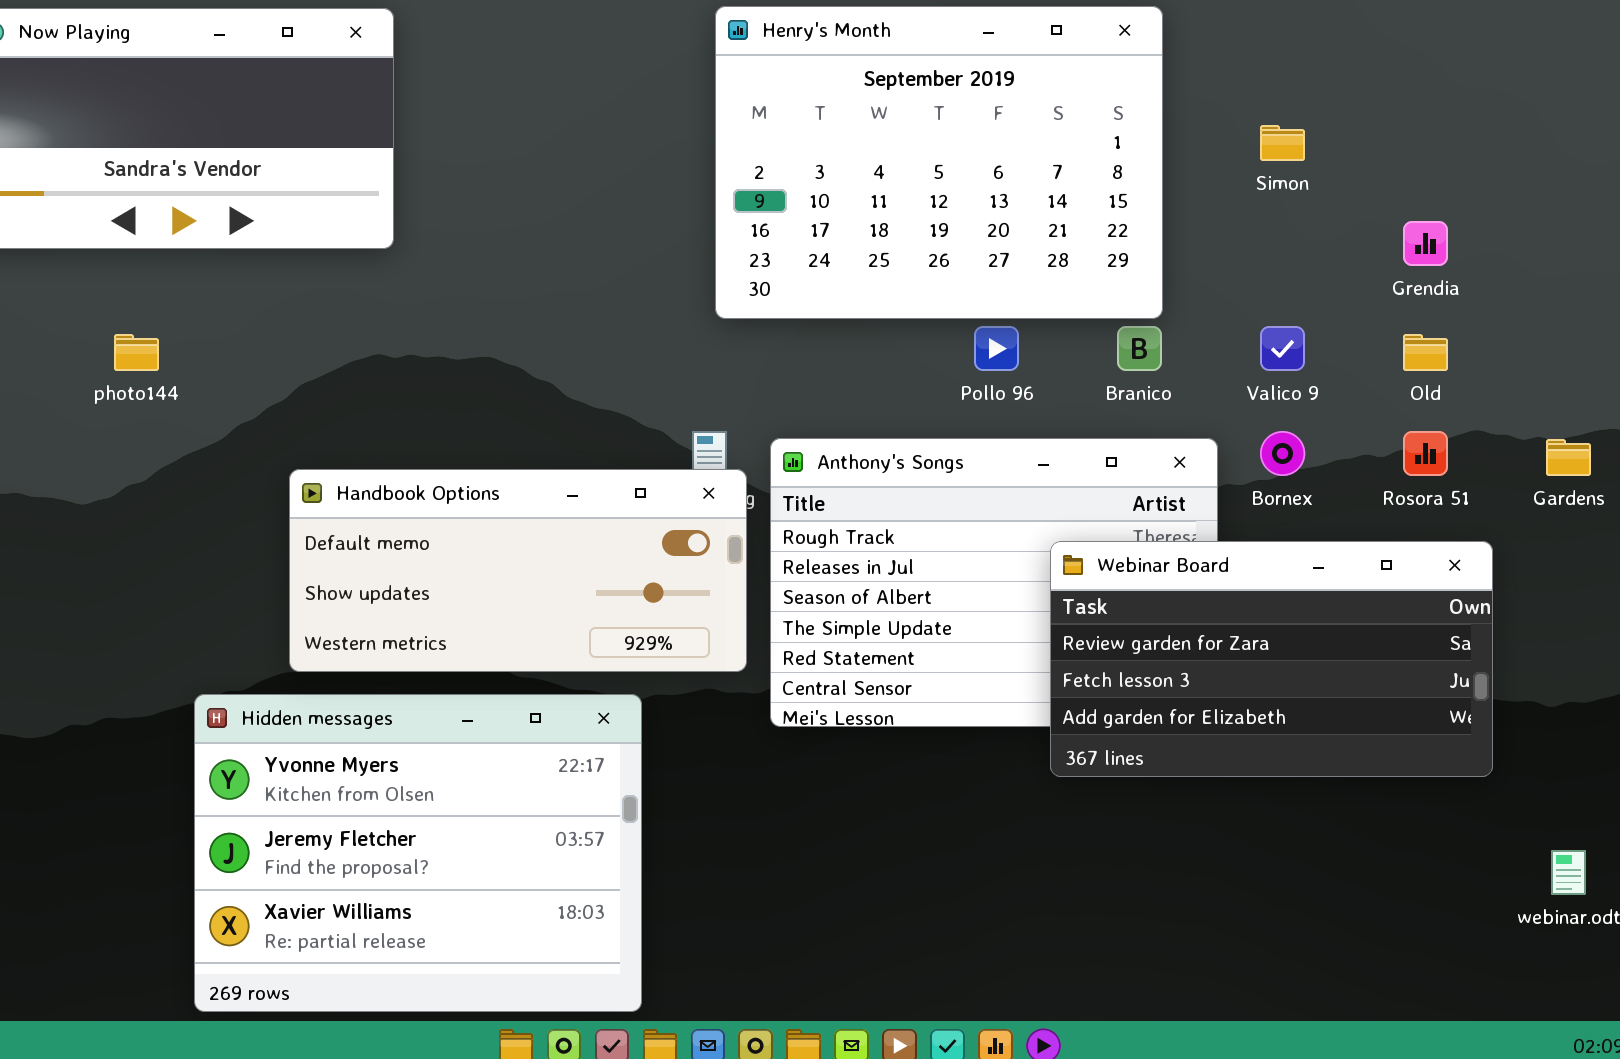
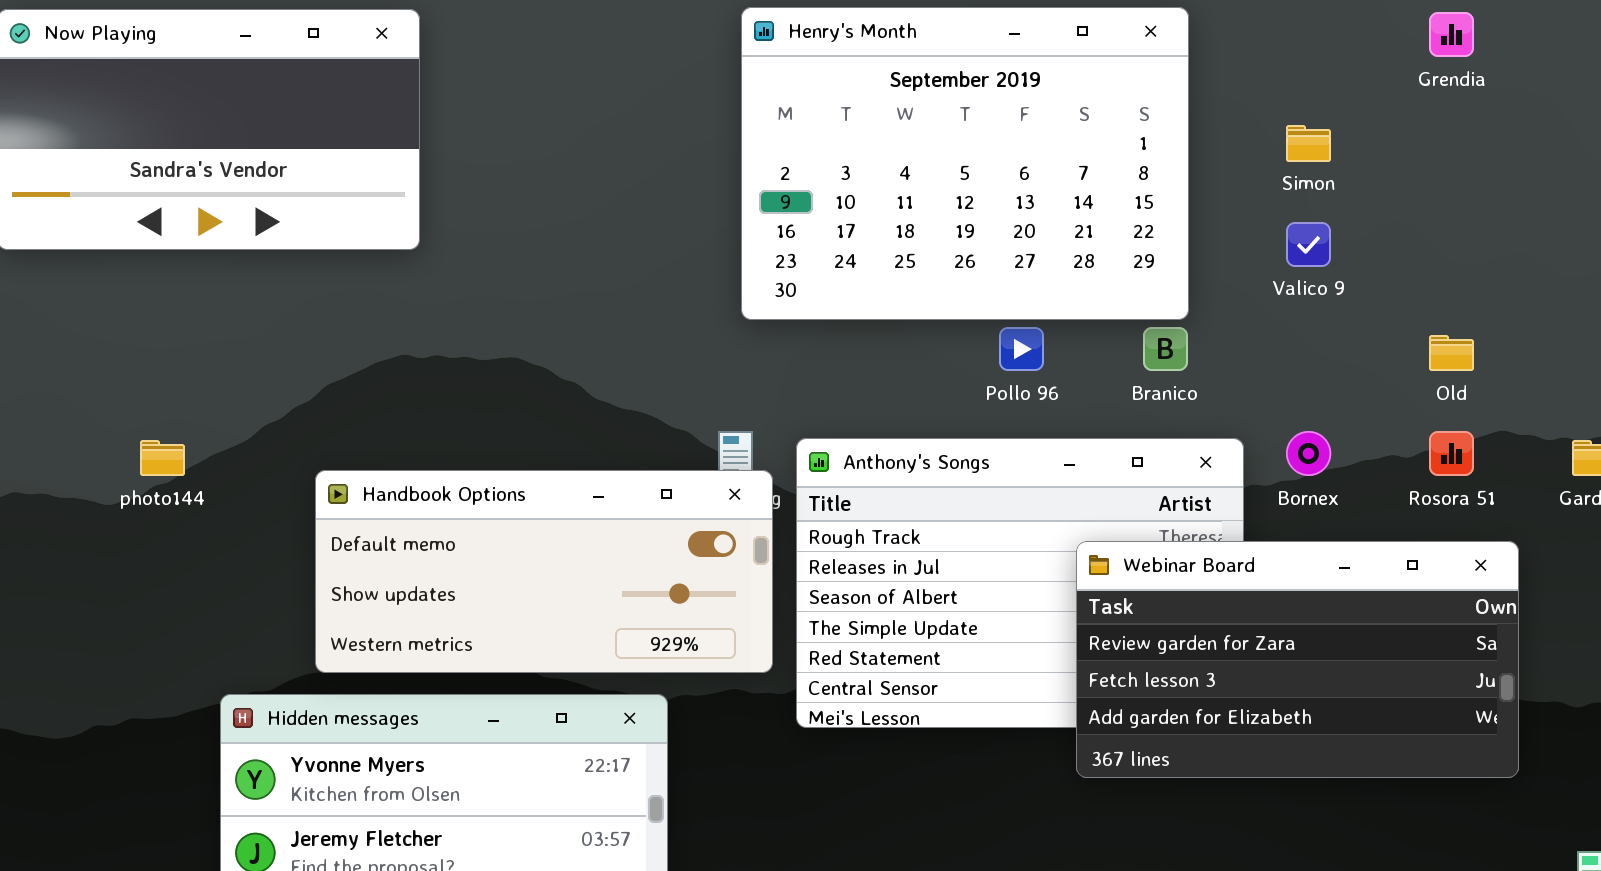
Grendia: [1403,221,1448,266] -> [1429,12,1474,57], moved
Valico 9: [1260,326,1305,371] -> [1286,222,1331,267], moved
photo144: [114,334,159,371] -> [140,440,185,476], moved

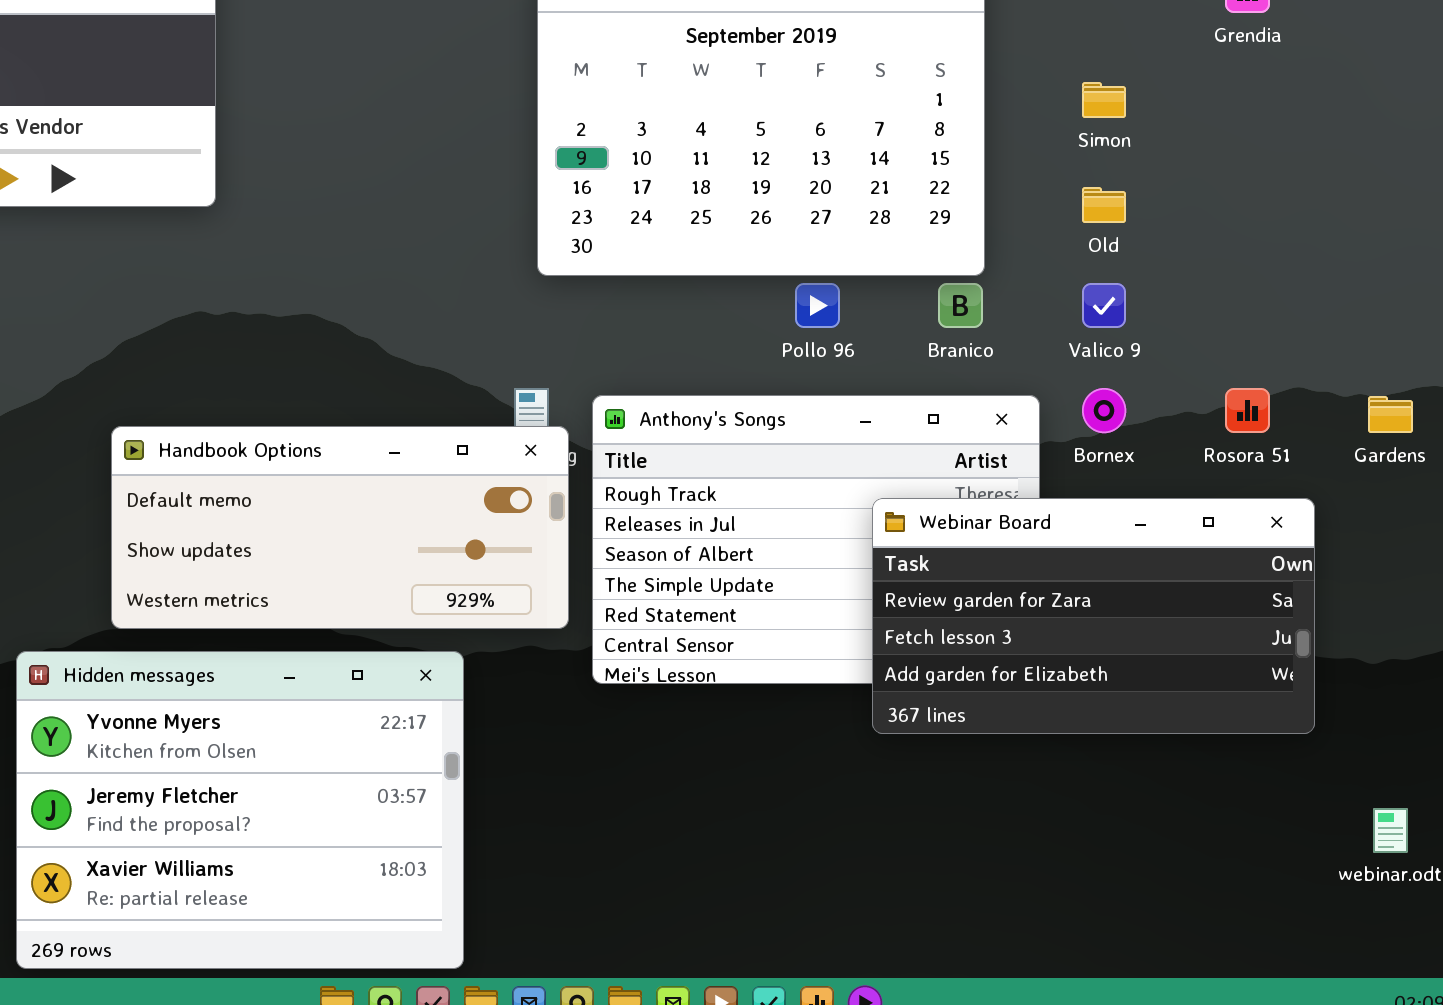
Valico 9: [1286,222,1331,267] -> [1082,283,1126,328], moved
Old: [1429,335,1474,371] -> [1082,187,1126,223], moved

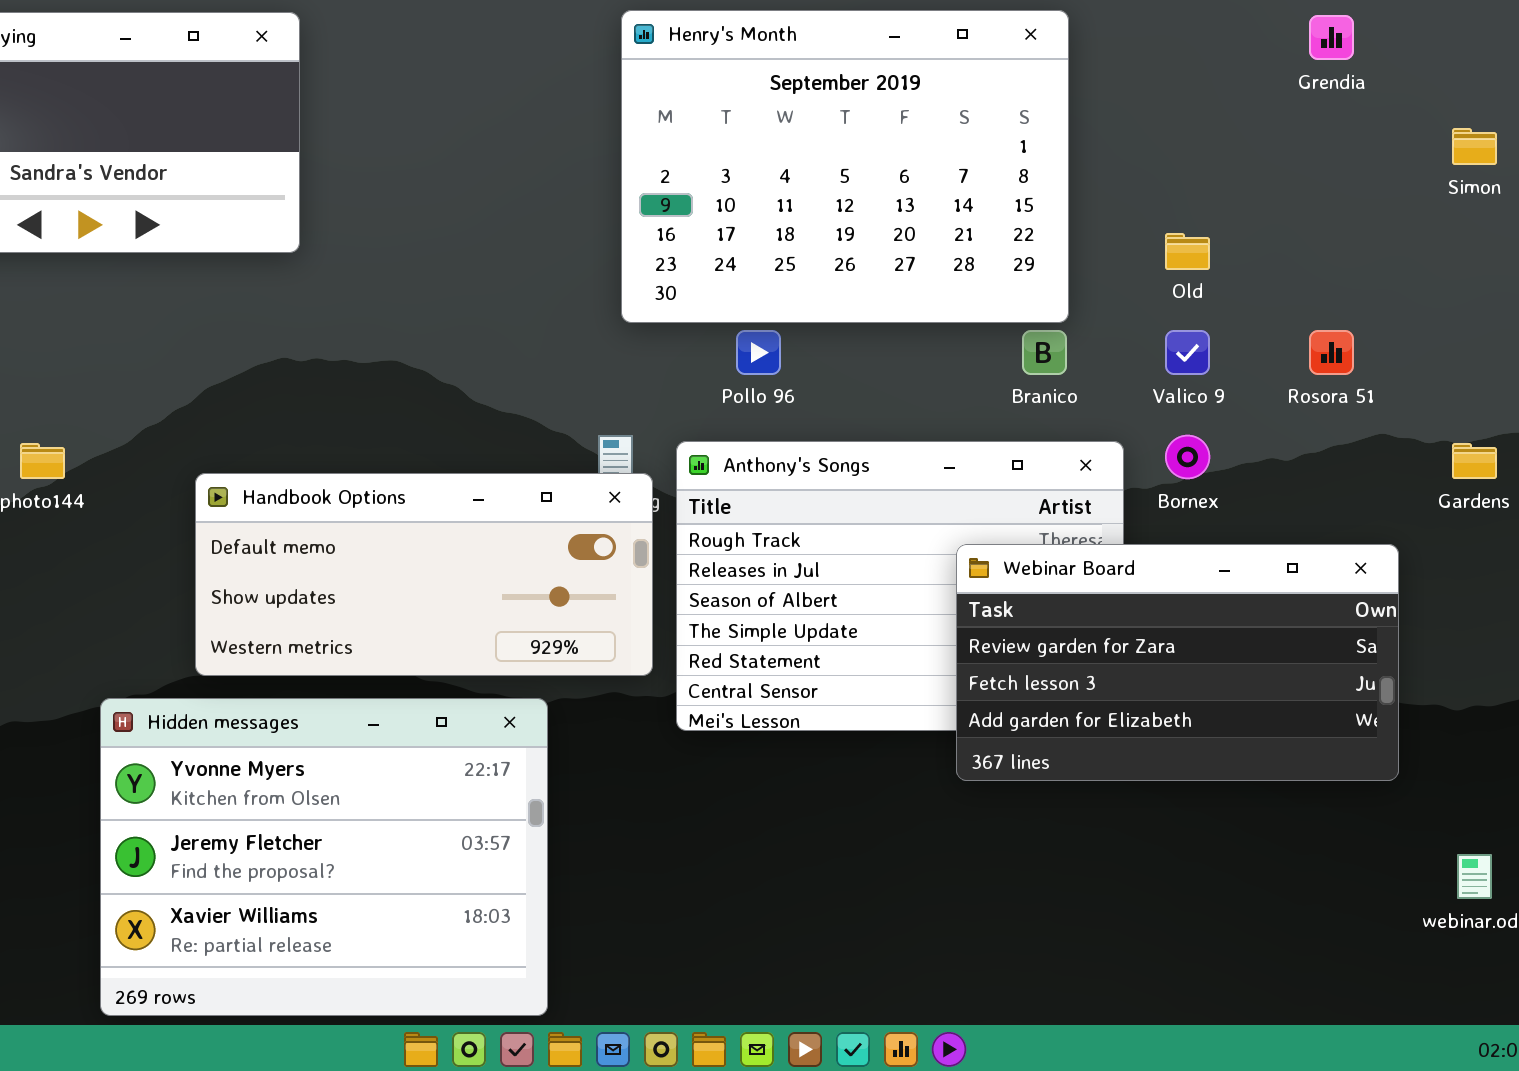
Simon: [1082,82,1126,118] -> [1452,128,1497,165], moved
Pollo 96: [795,283,840,328] -> [736,330,781,375], moved
Rosora 51: [1225,388,1270,433] -> [1309,330,1354,375], moved

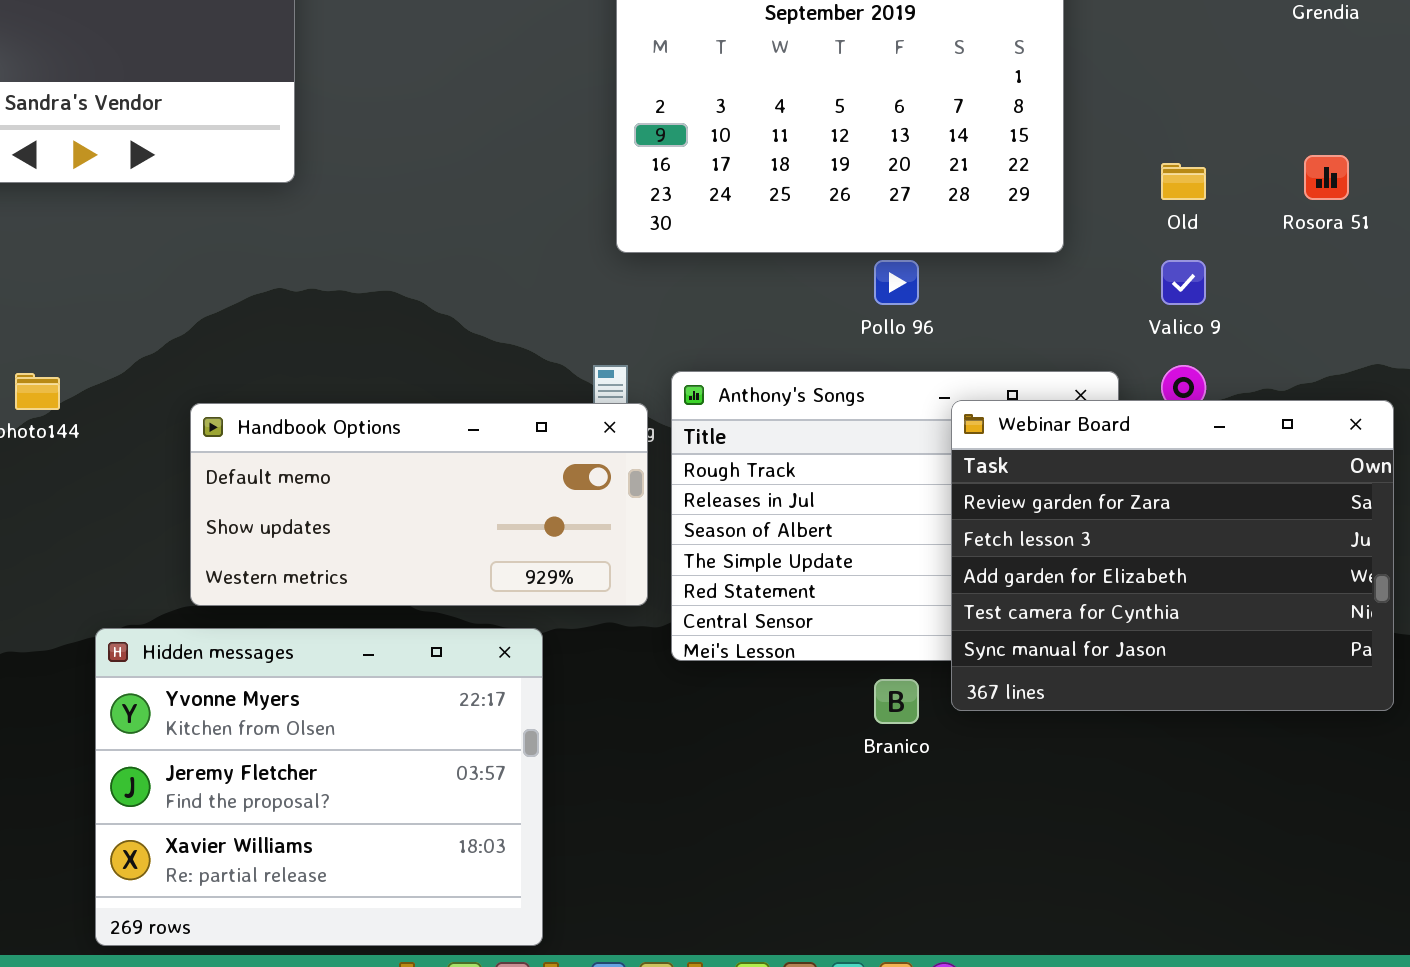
Pollo 96: [736,330,781,375] -> [874,260,919,305], moved
Branico: [1022,330,1067,375] -> [874,679,919,724], moved
Rosora 51: [1309,330,1354,375] -> [1304,155,1349,200], moved
Webinar Board: [956,544,1399,781] -> [951,400,1394,711], resized

